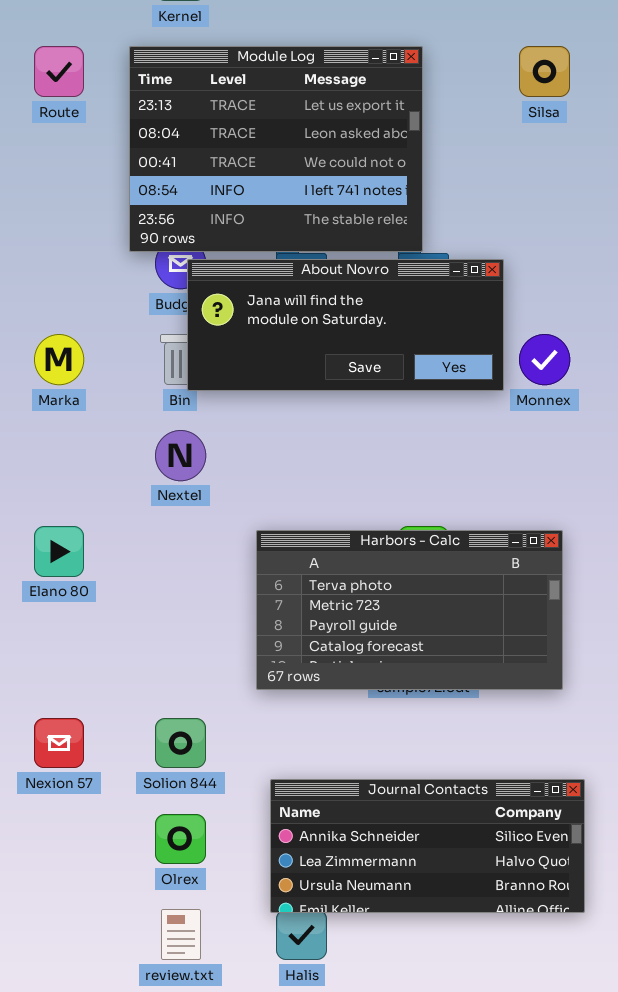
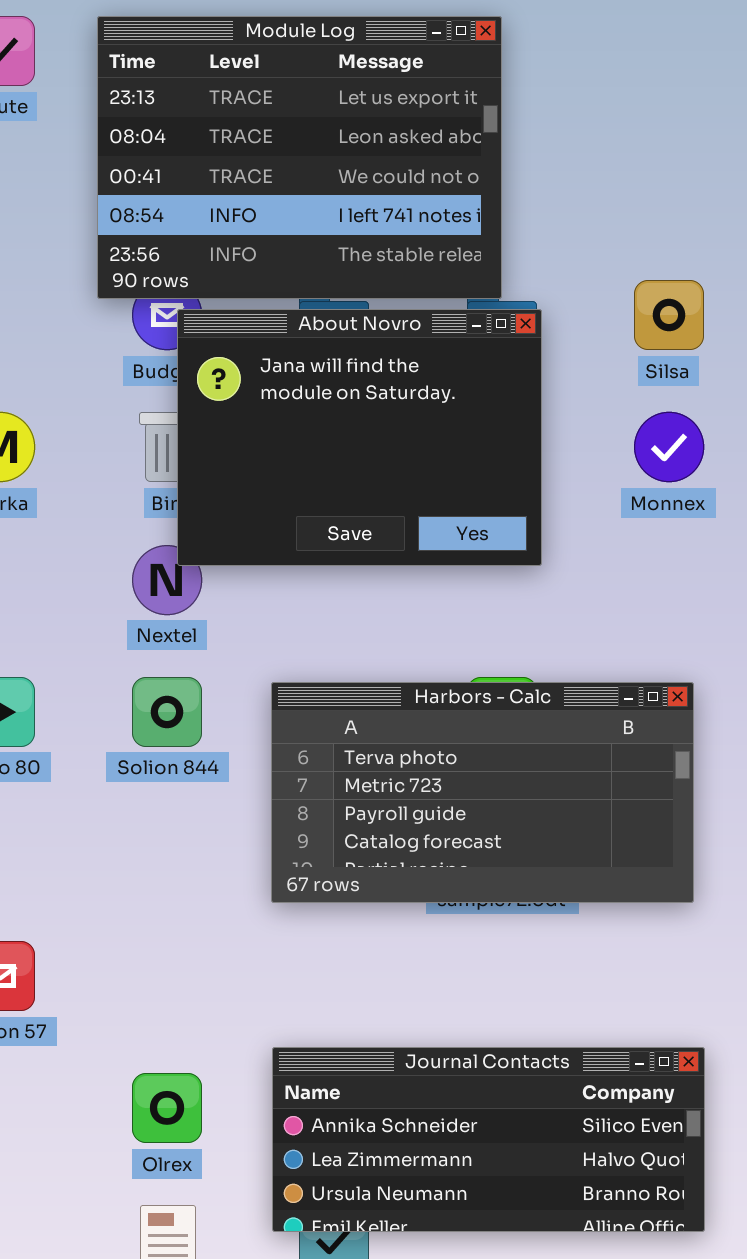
Silsa: [519,46,570,97] -> [634,280,704,350], moved
About Novro: [187,259,504,391] -> [177,309,542,566], resized
Solion 844: [155,718,206,768] -> [132,677,202,747], moved
Journal Contacts: [270,779,585,913] -> [272,1047,705,1232], moved

